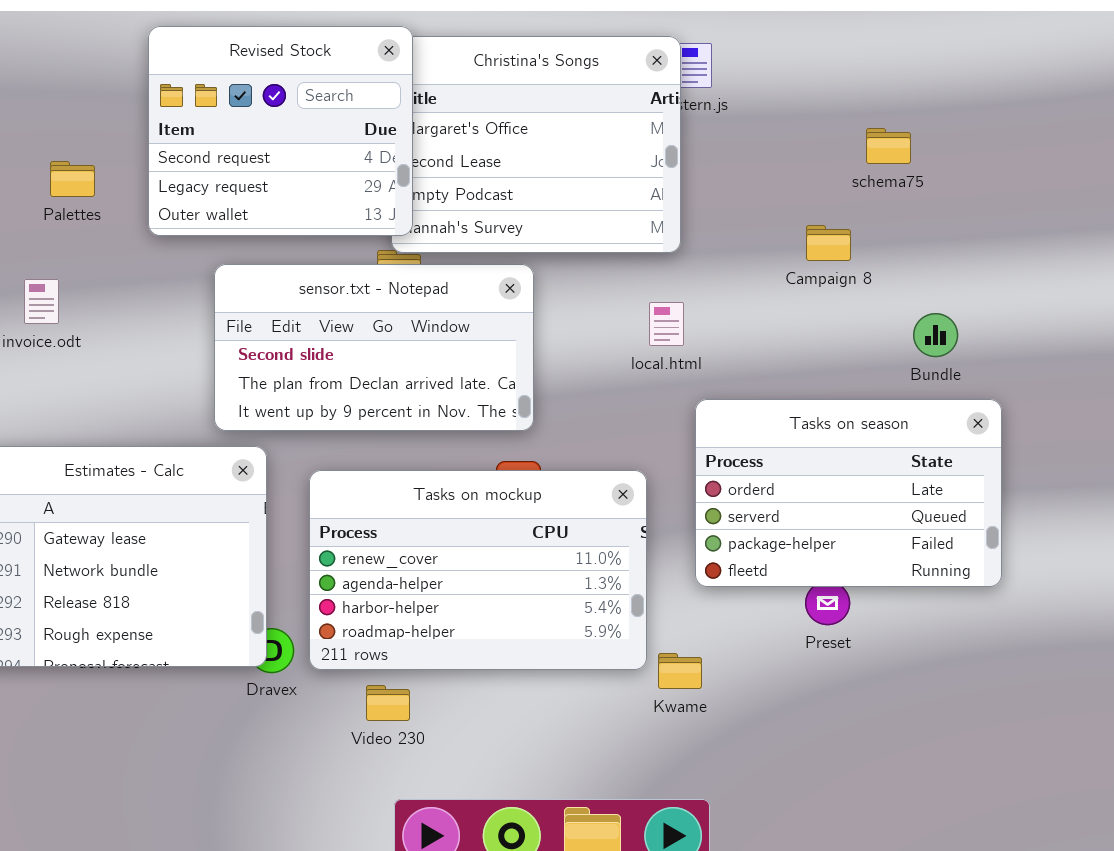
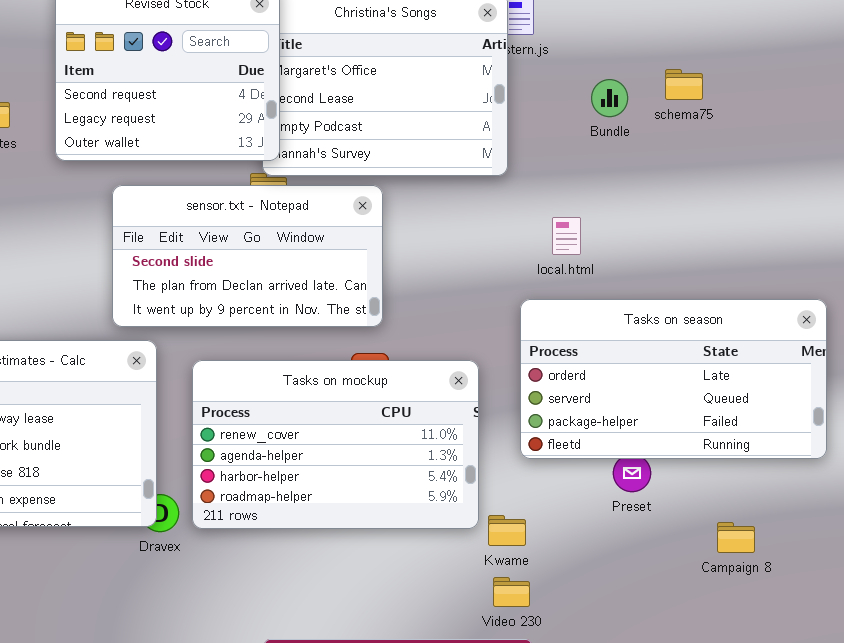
Campaign 8: [806,225,851,261] -> [717,522,755,553], moved
local.html: [649,302,684,346] -> [552,217,581,255], moved
Bundle: [913,313,958,357] -> [591,79,628,117], moved
Tasks on season: [695,399,1002,587] -> [520,299,827,459], resized
Video 230: [366,685,410,721] -> [493,577,530,607], moved

